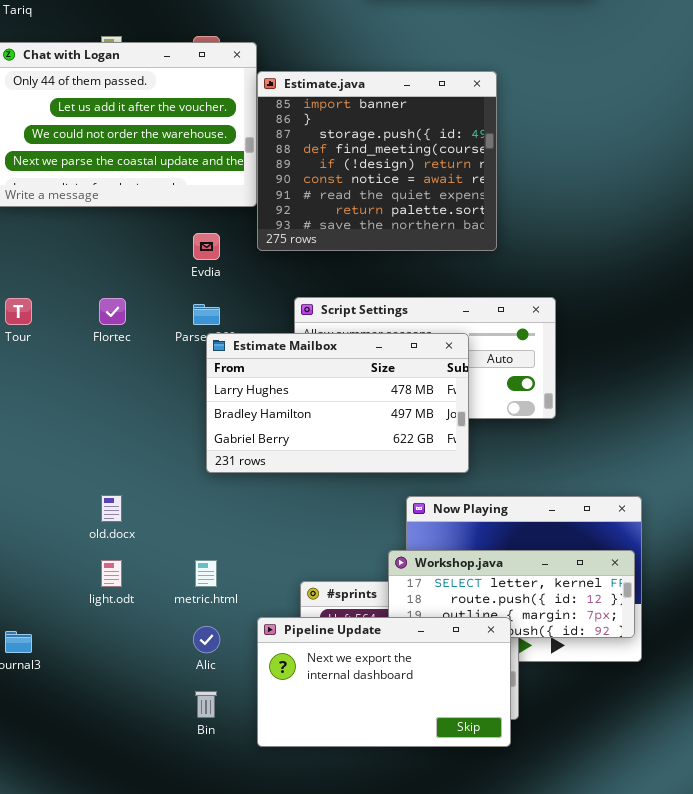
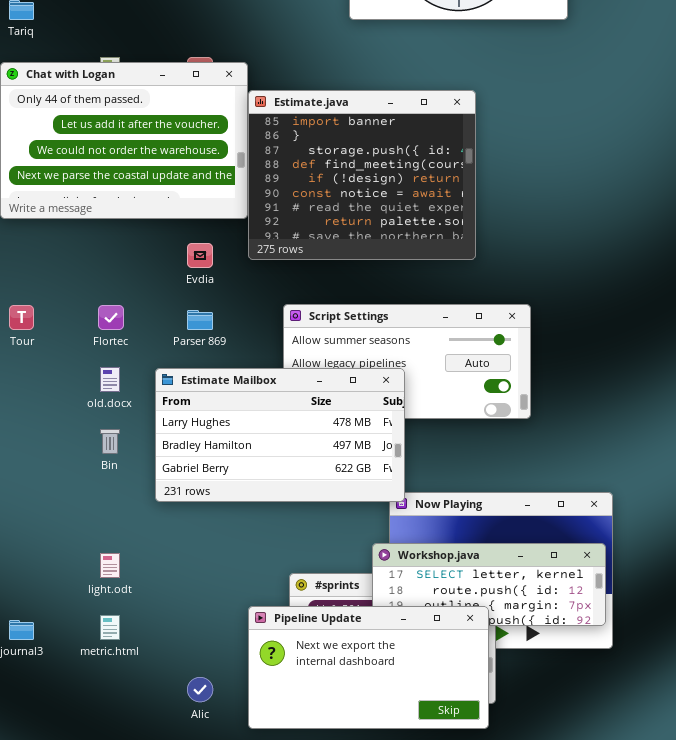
Estimate Mailbox: [206,333,469,473] -> [155,368,405,502], moved
old.docx: [101,495,122,522] -> [100,367,120,392], moved
metric.html: [195,560,217,587] -> [100,615,120,640], moved
Alic: [193,626,220,653] -> [187,677,213,702], moved
Bin: [195,691,217,718] -> [100,429,120,454], moved

